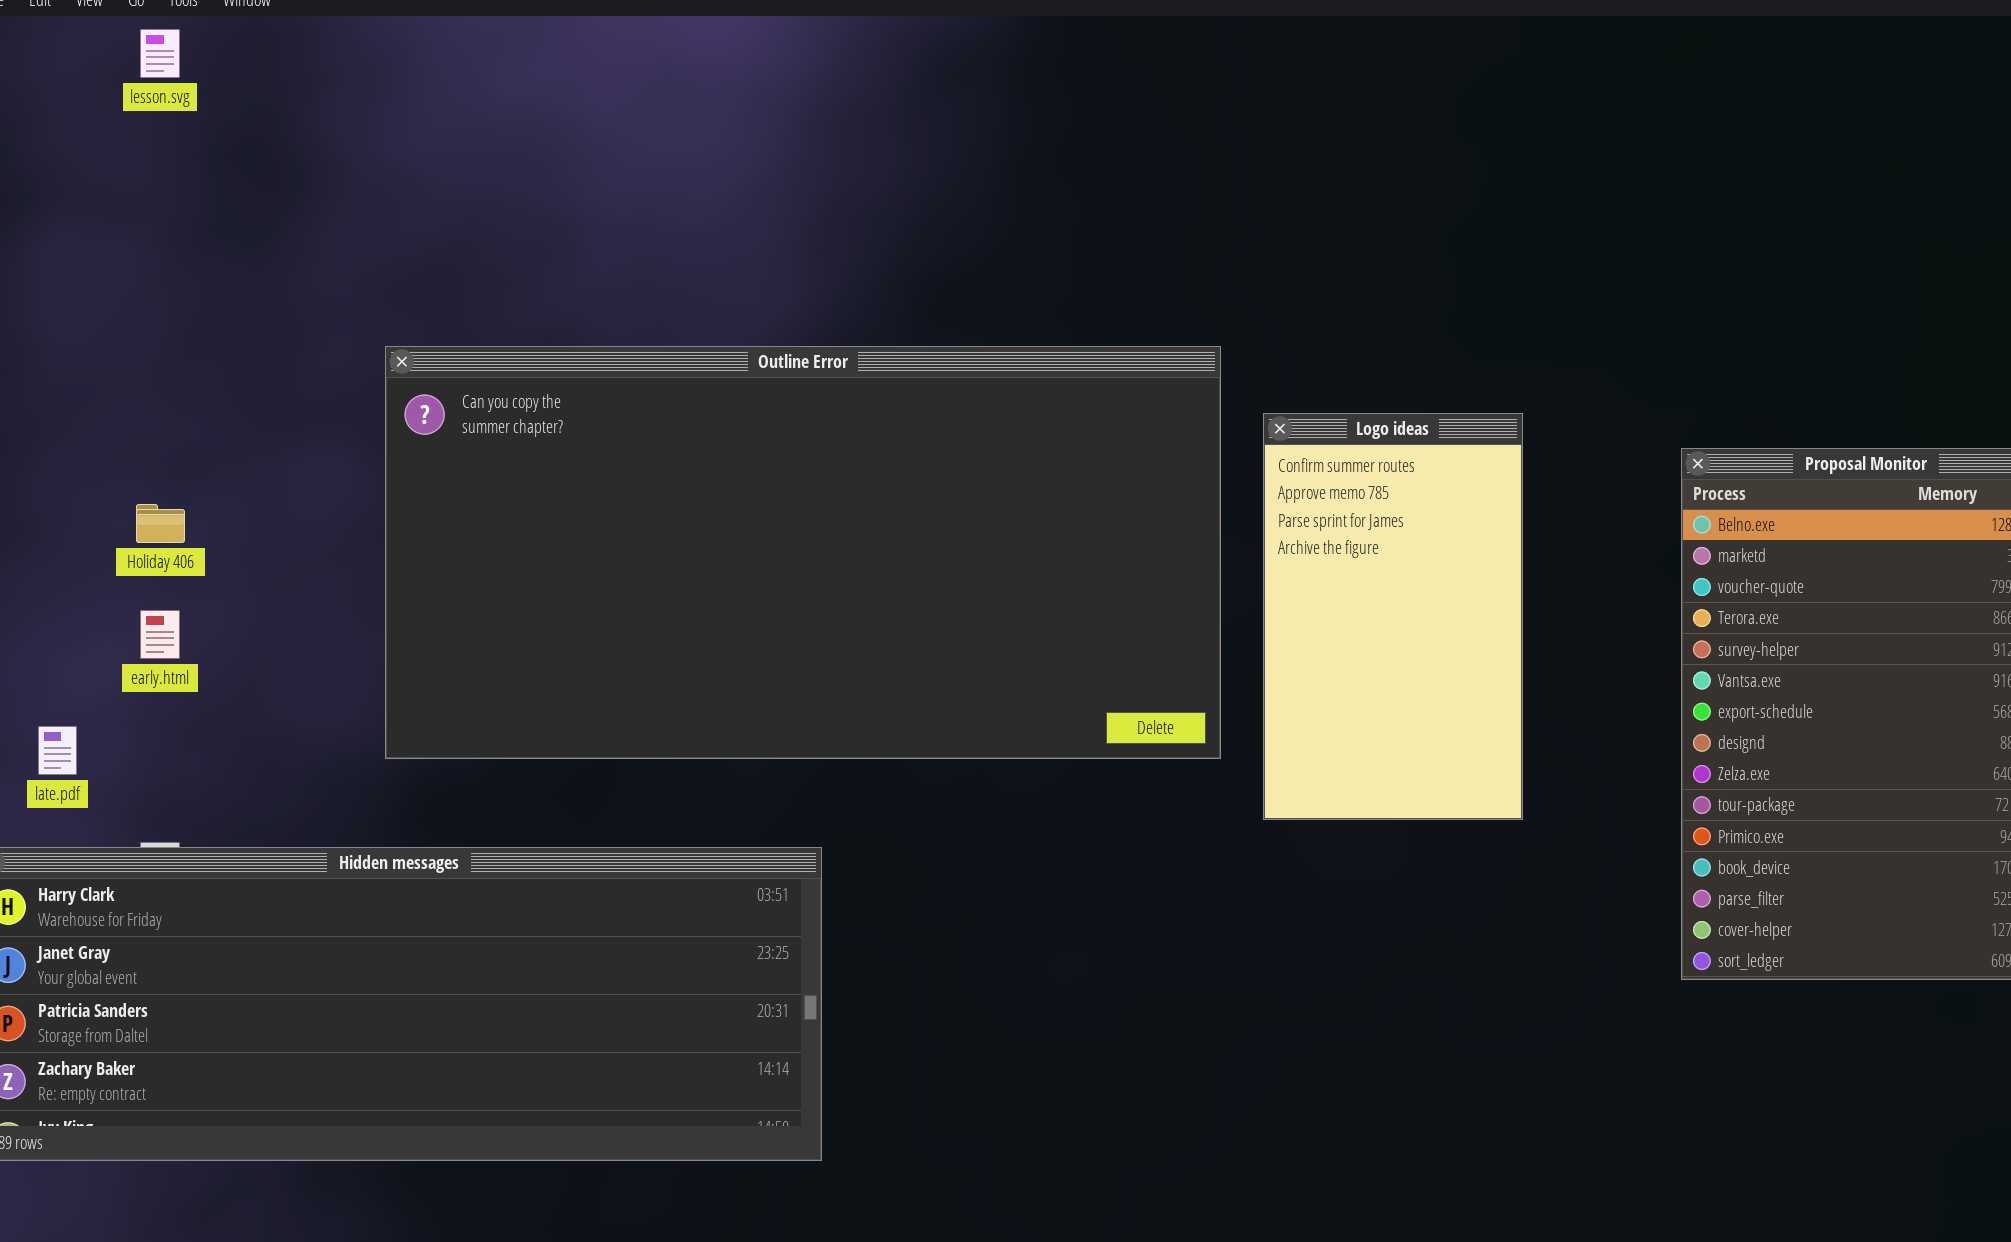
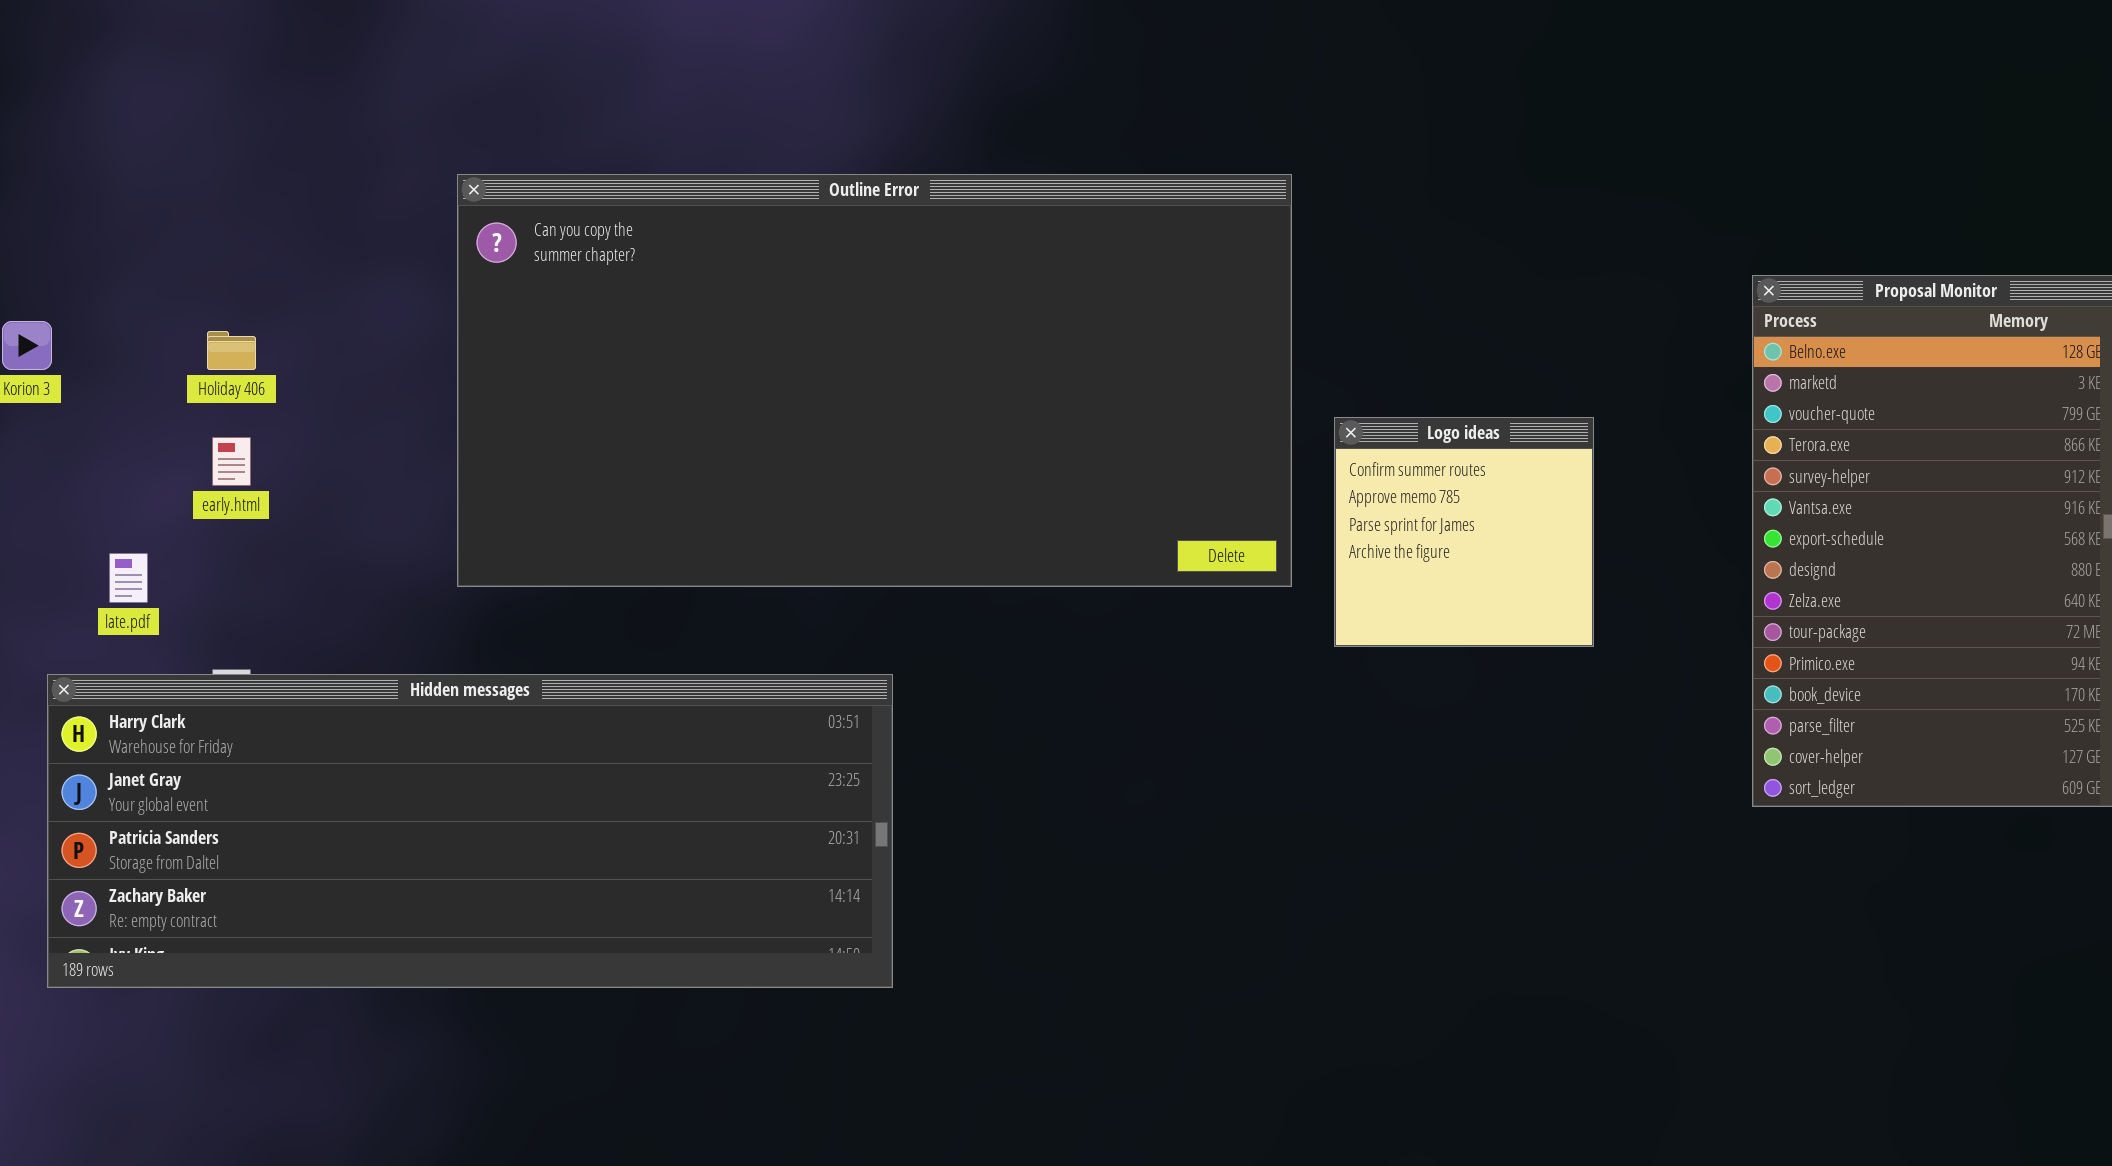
Logo ideas: [1263,413,1523,820] -> [1334,417,1594,647], resized

